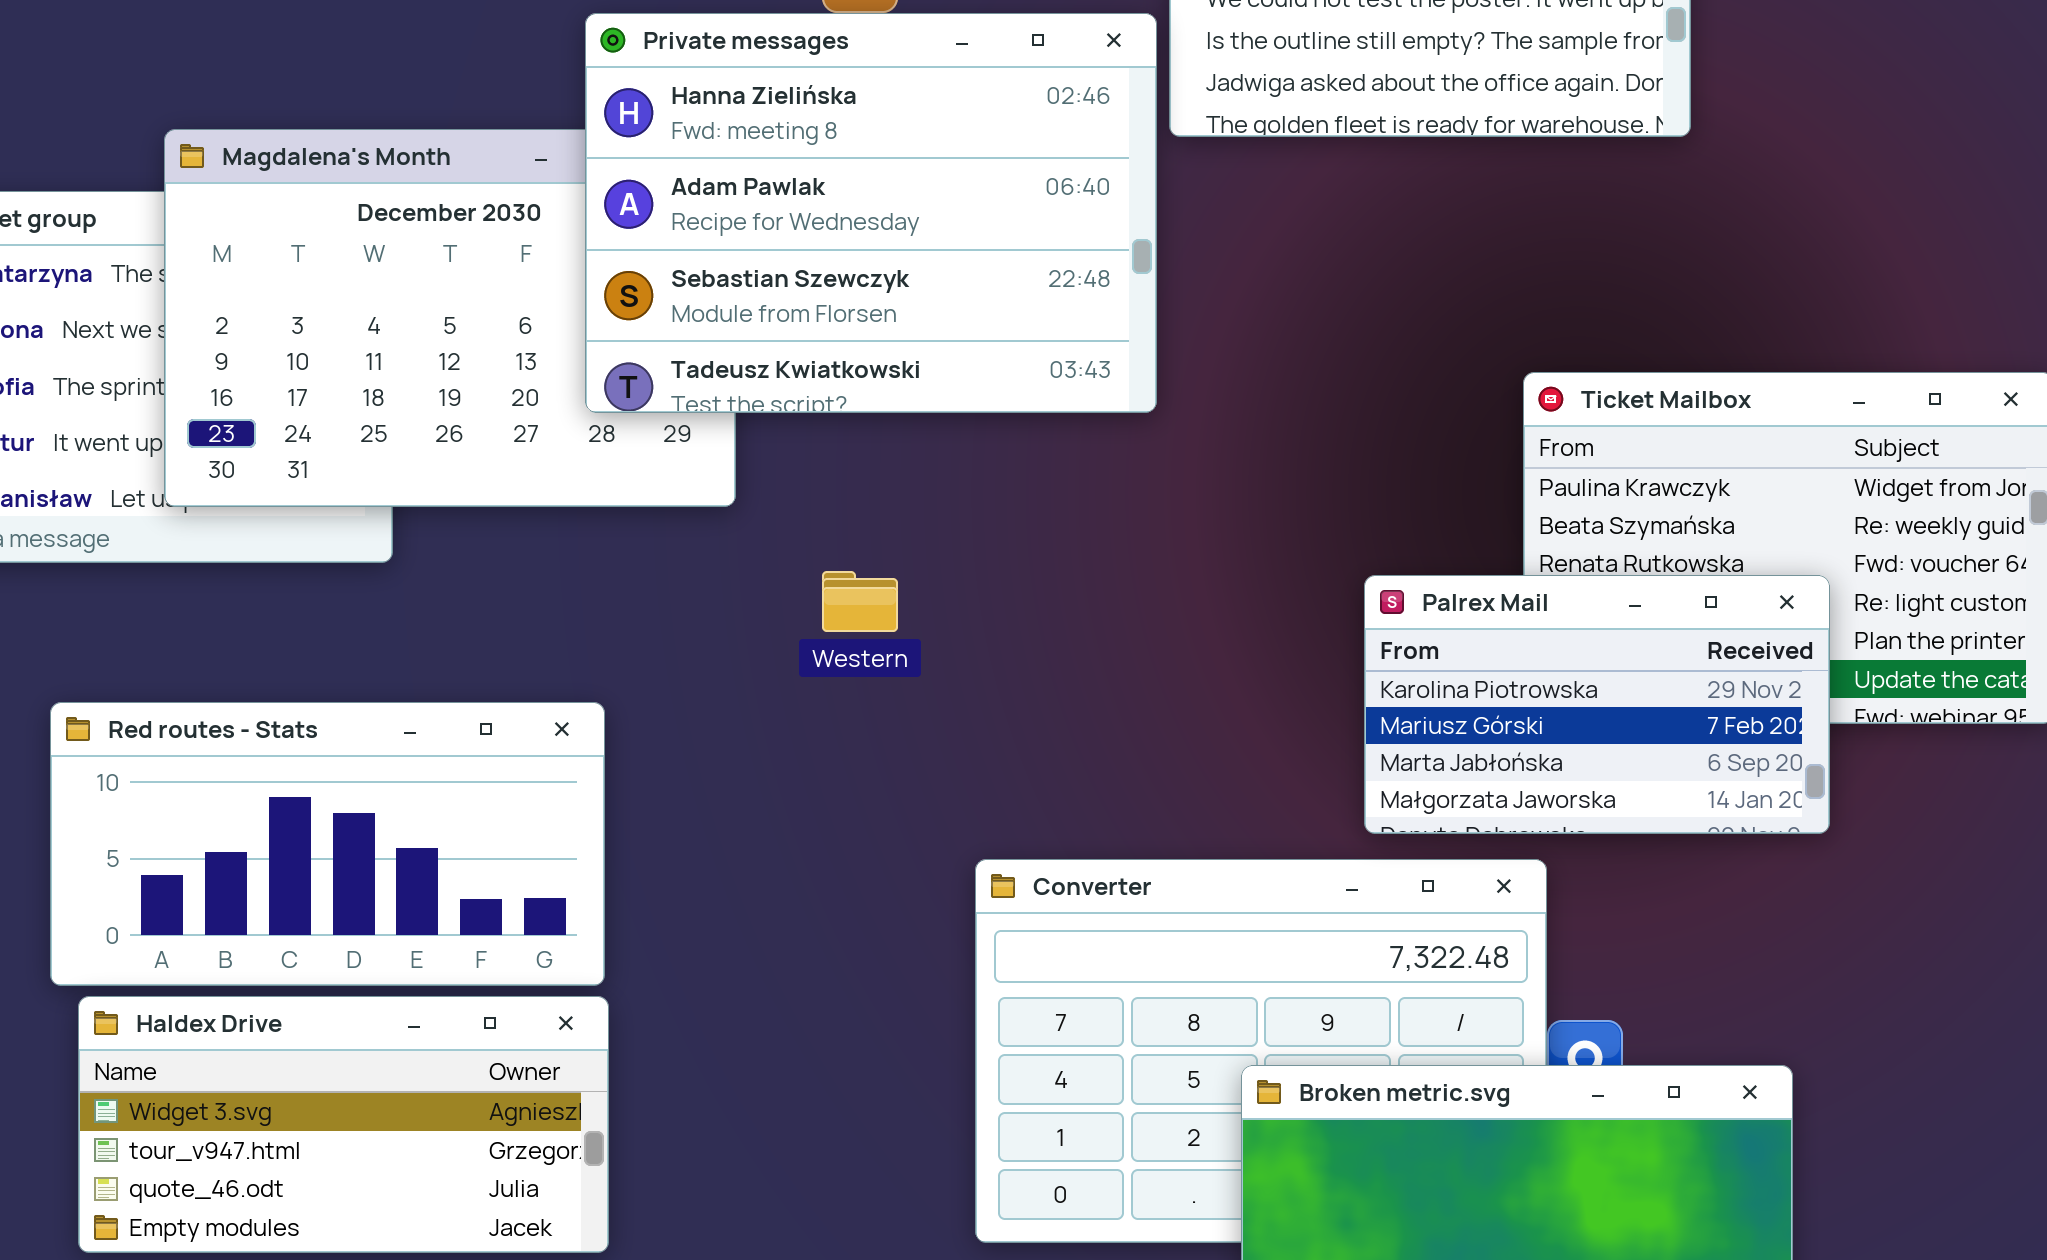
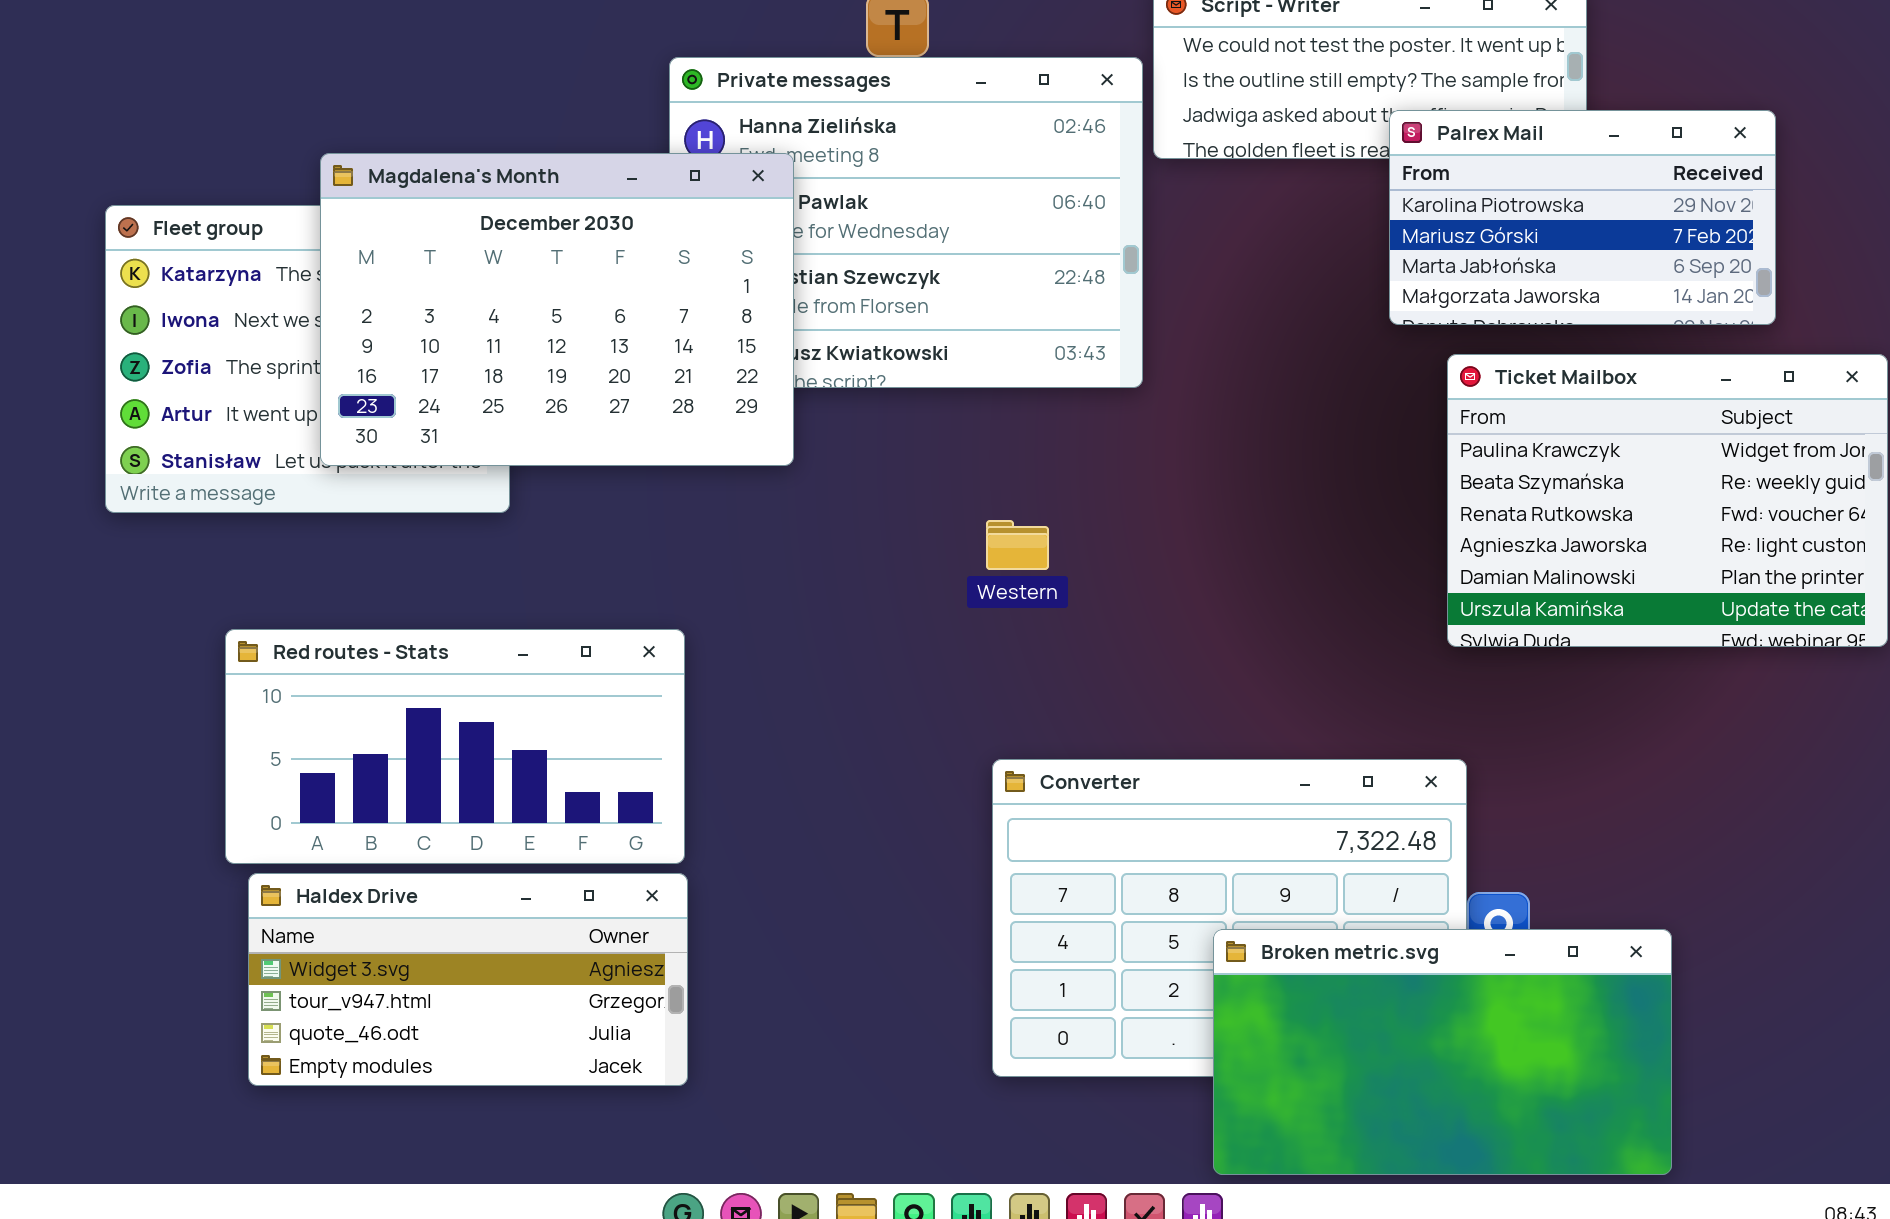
Magdalena's Month: [164,129,736,507] -> [320,153,794,466], raised
Western: [822,571,898,632] -> [986,520,1049,570], moved
Palrex Mail: [1364,575,1830,834] -> [1389,110,1776,325], moved

